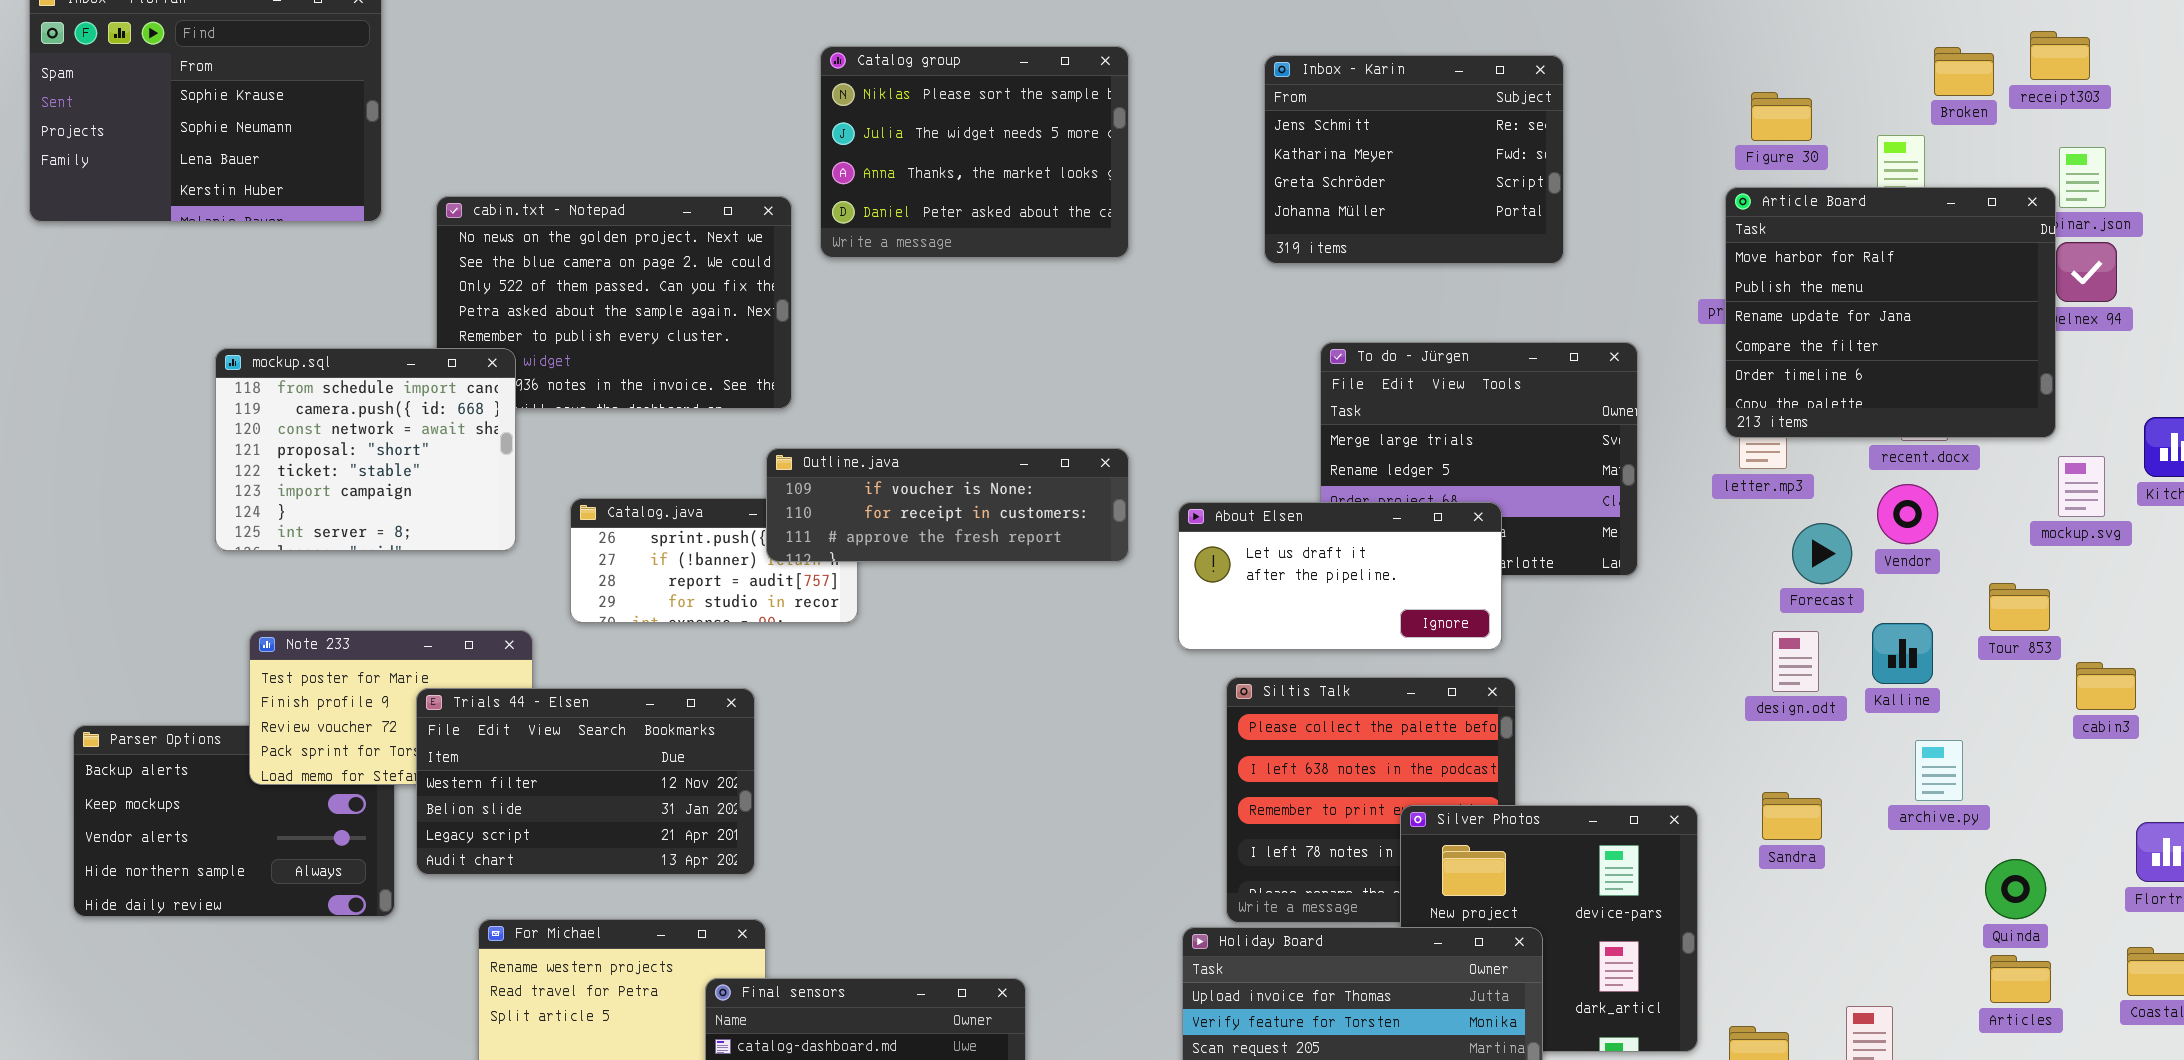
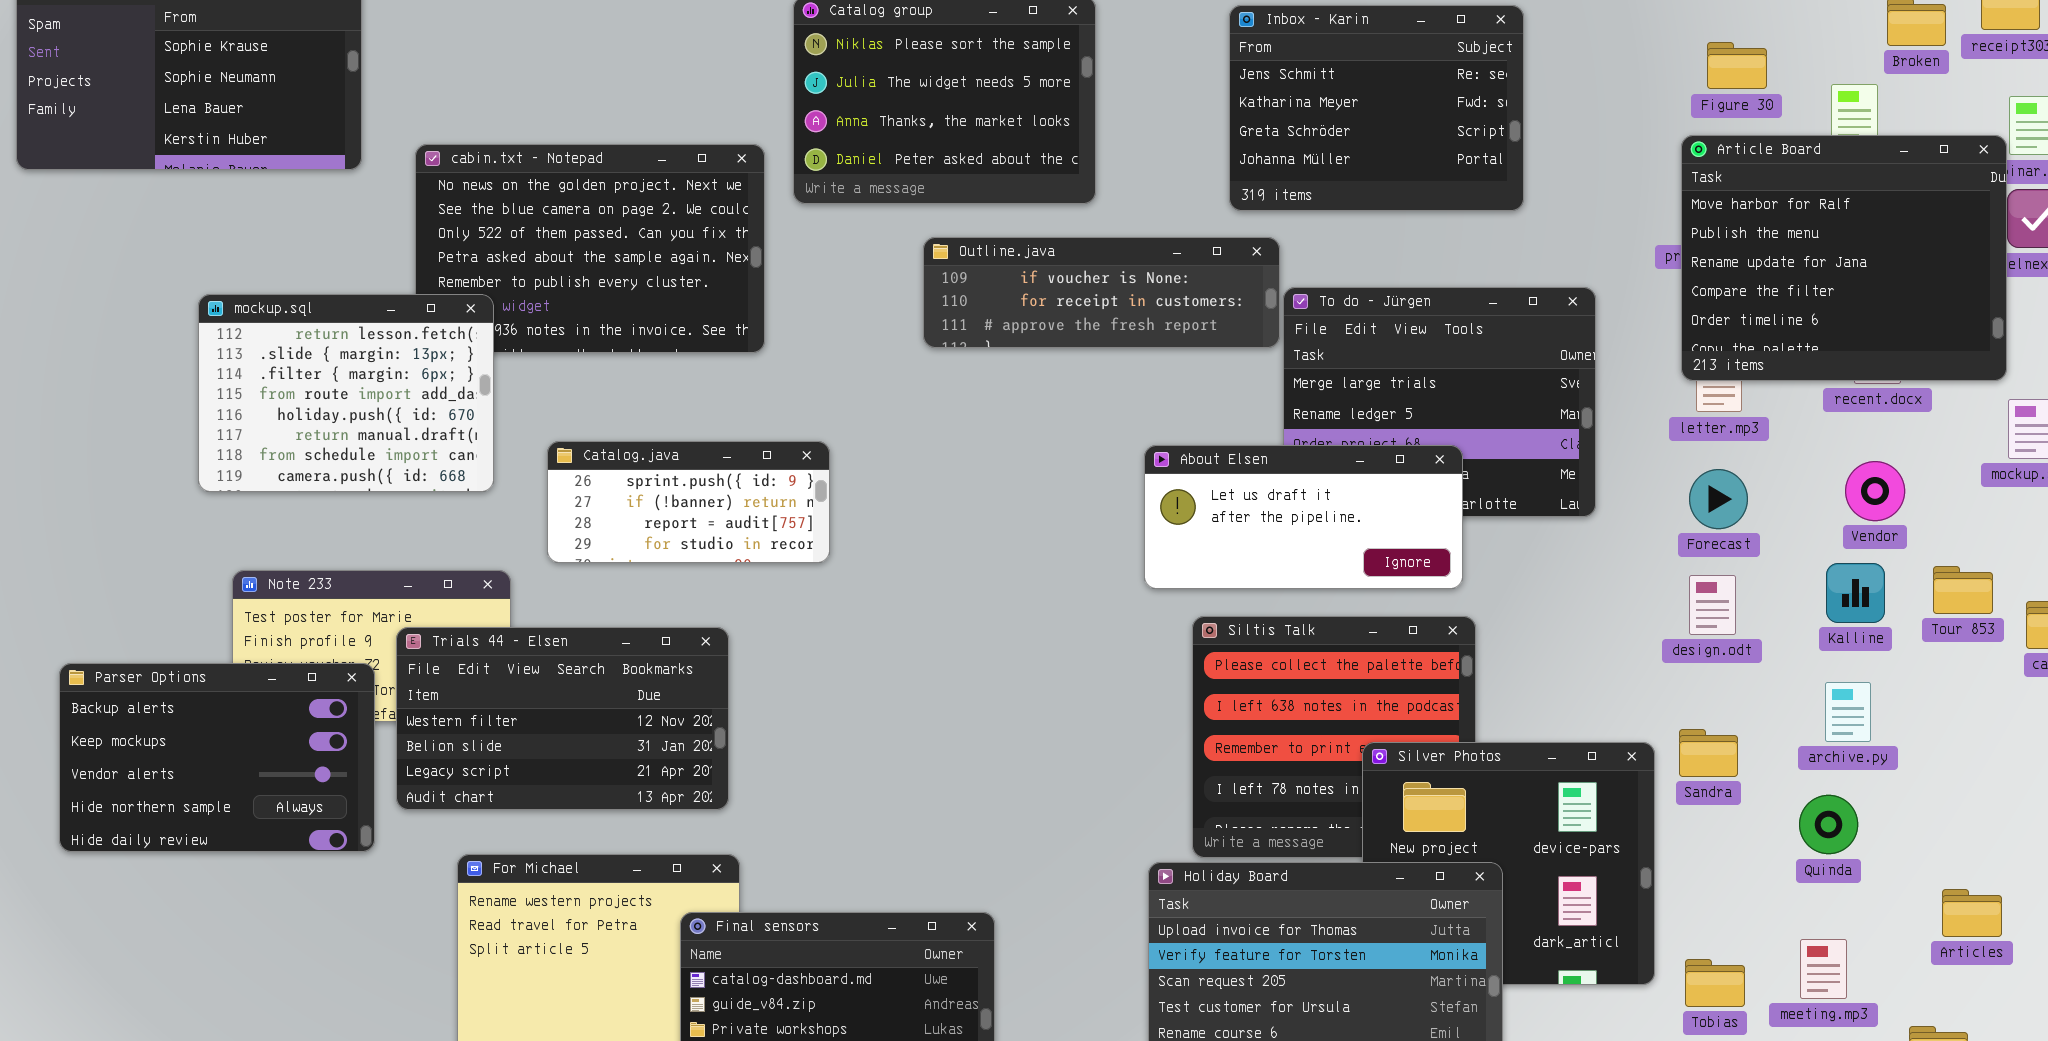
mockup.sql: [215,348,516,551] -> [198,294,494,492], scrolled up 6 rows
Outline.java: [766,448,1129,562] -> [923,237,1280,348], moved
Vendor: [1877,484,1938,544] -> [1845,461,1905,521], moved
Forecast: [1792,523,1852,584] -> [1689,469,1748,529], moved
Tour 853: [1989,583,2050,631] -> [1933,566,1993,614], moved
design.odt: [1772,631,1819,692] -> [1689,575,1736,635], moved
Parser Options: [73,725,395,917] -> [59,663,375,852], raised
archive.py: [1915,740,1963,801] -> [1825,682,1871,742], moved
Sandra: [1762,792,1822,840] -> [1679,729,1738,777], moved
Quinda: [1985,859,2046,919] -> [1799,795,1858,854], moved

